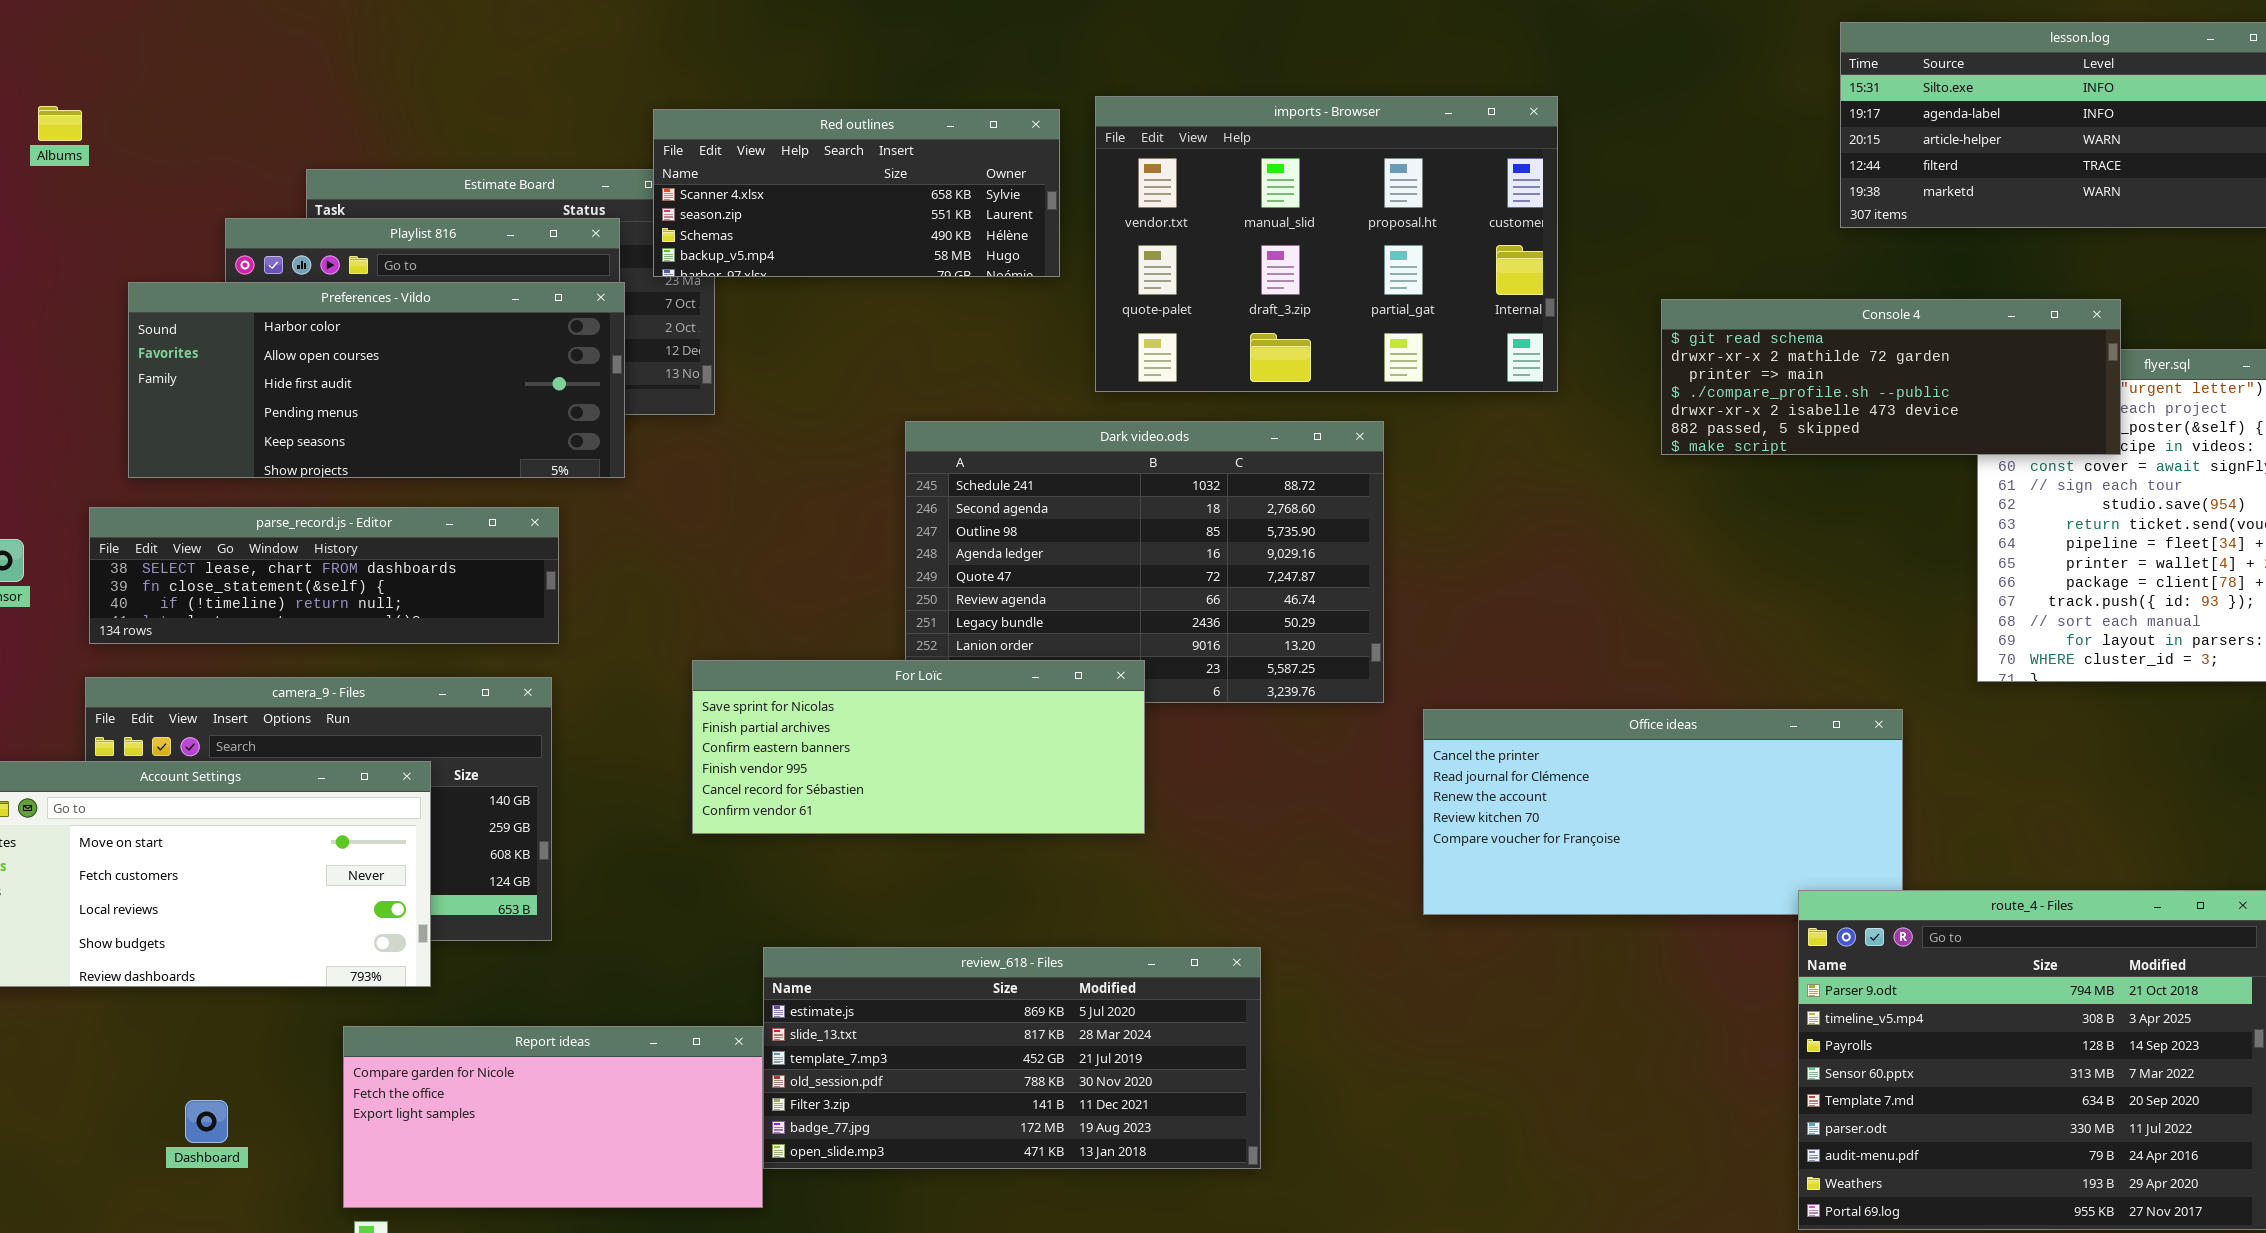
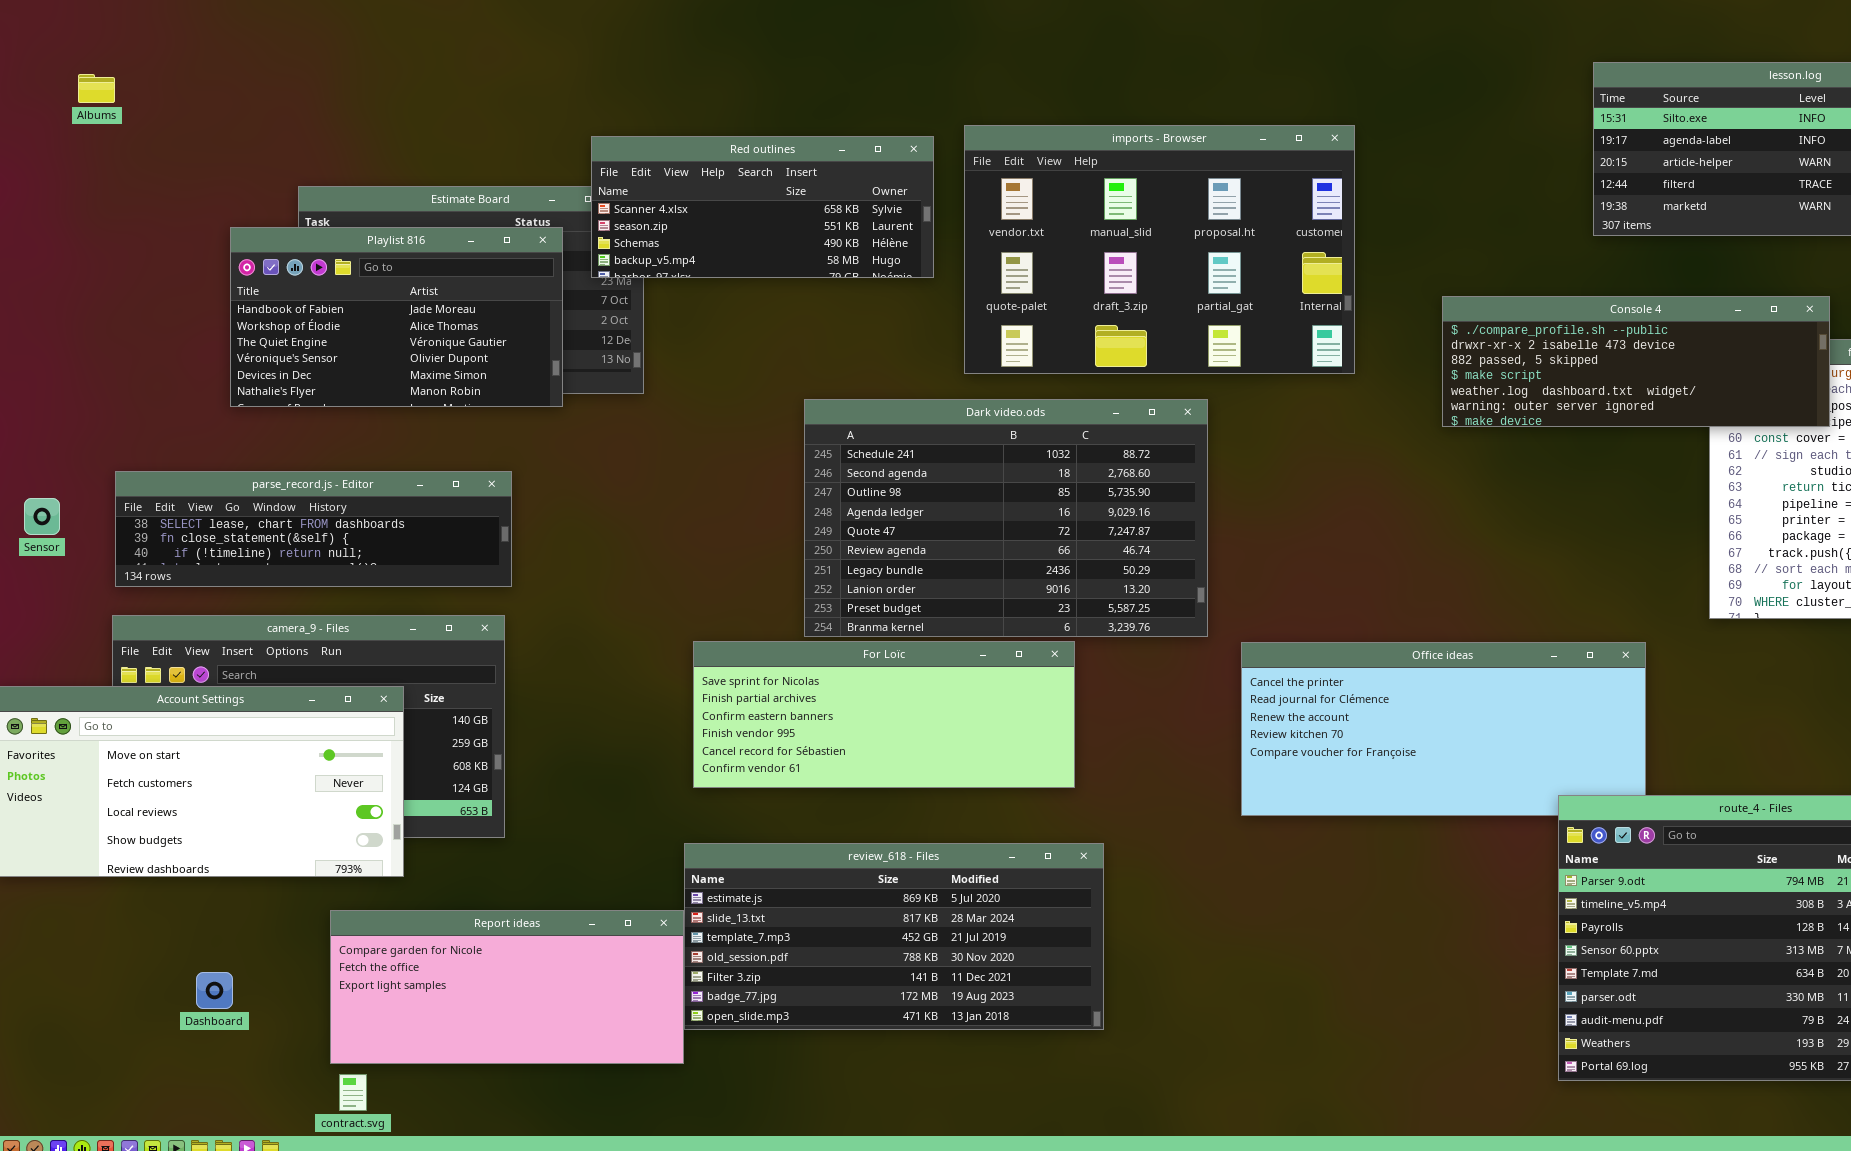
Albums: [38,106,82,141] -> [78,74,115,103], moved
Preferences - Vildo: [128,282,625,478] -> none, closed
Console 4: [1661,299,2121,455] -> [1442,296,1830,427], scrolled down 3 rows
For Loïc: [692,660,1145,834] -> [693,641,1075,788], moved

